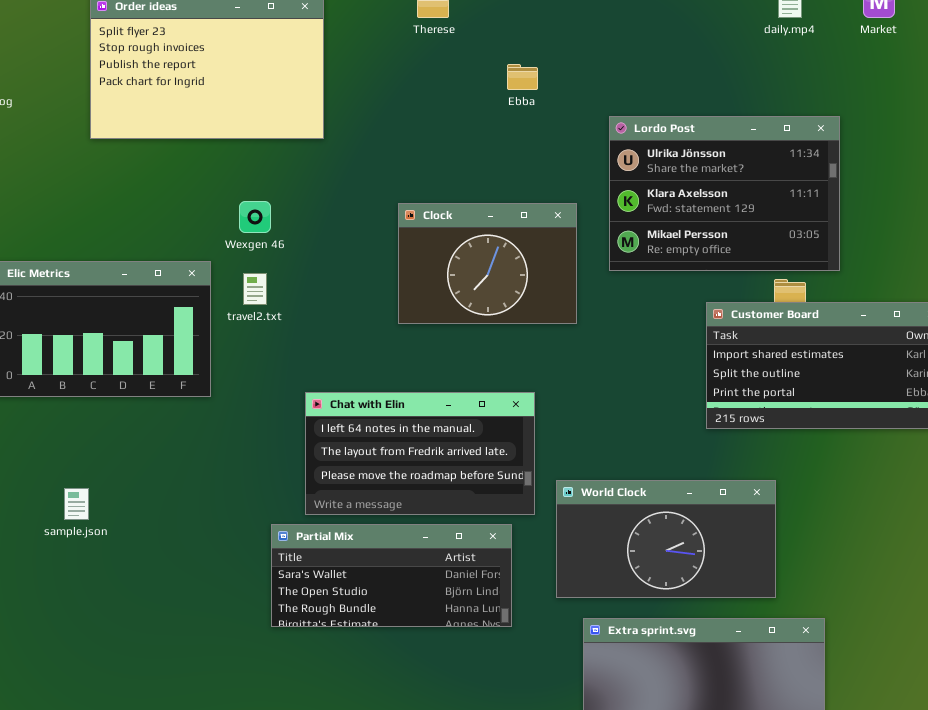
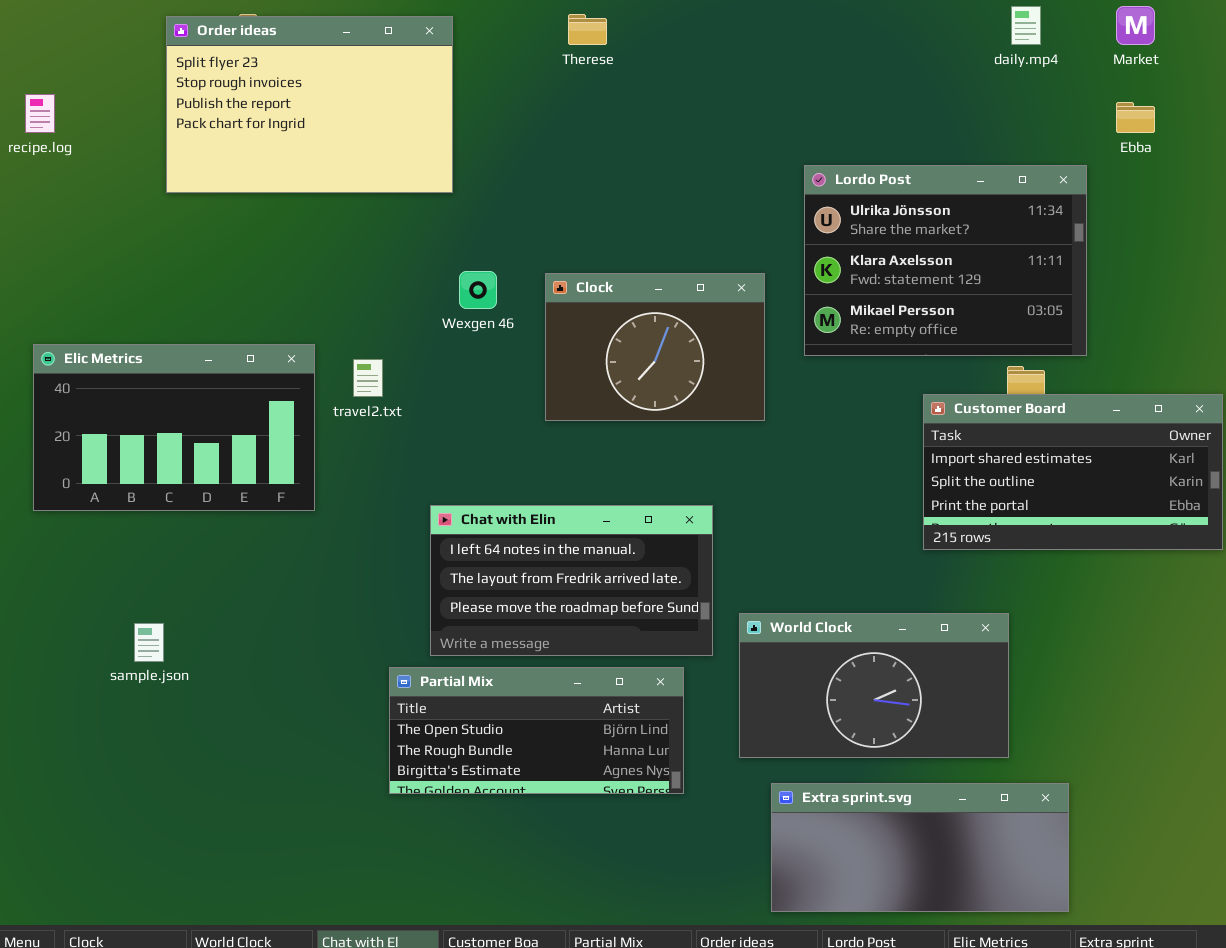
Ebba: [507,64,538,90] -> [1116,102,1155,133], moved
Wexgen 46: [239,201,271,233] -> [459,271,497,309], moved
Partial Mix: [271,524,512,627] -> [389,667,684,794], scrolled down 1 row

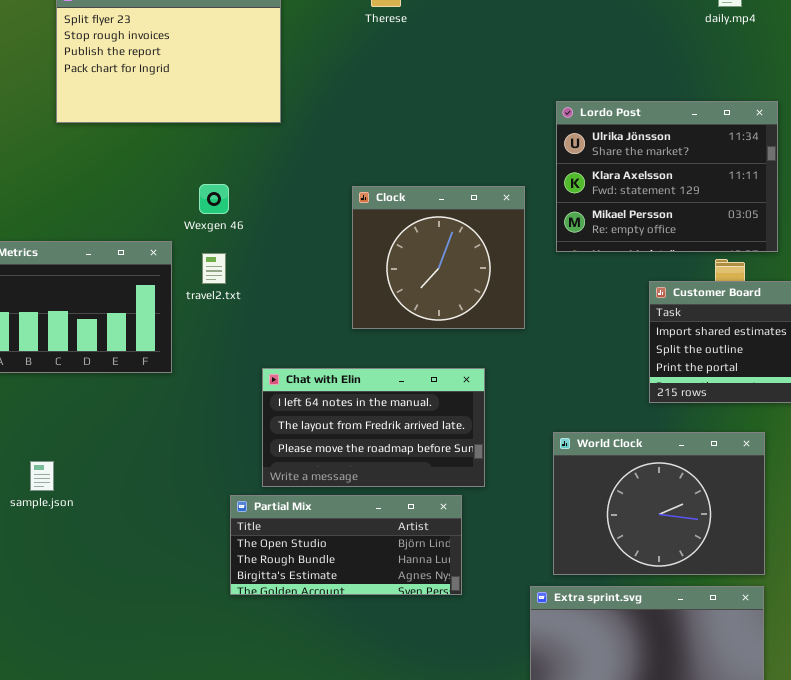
Wexgen 46: [459,271,497,309] -> [199,184,229,214], moved
Clock: [545,273,765,421] -> [352,186,525,329], resized
World Clock: [739,613,1009,758] -> [553,432,765,575], moved, resized

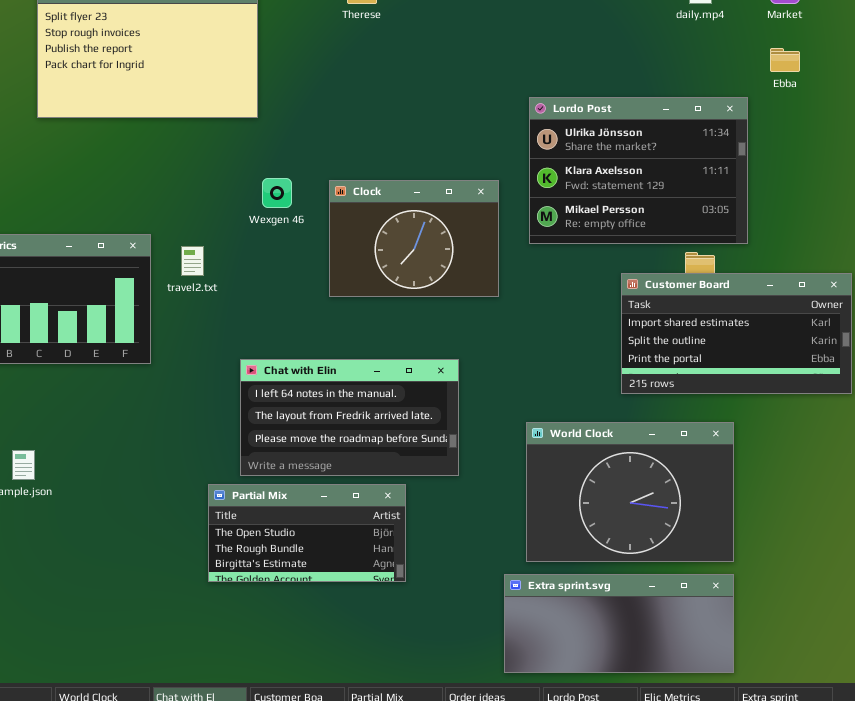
Wexgen 46: [199,184,229,214] -> [262,178,292,208], moved
Clock: [352,186,525,329] -> [329,180,499,297], resized
Partial Mix: [230,495,462,595] -> [208,484,406,582], resized

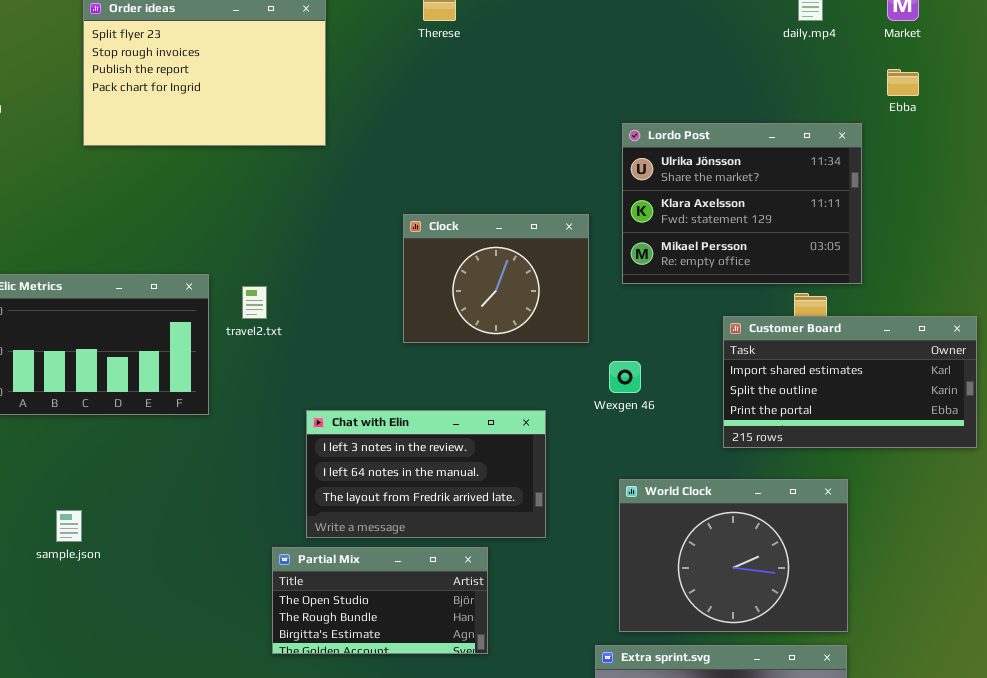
Wexgen 46: [262,178,292,208] -> [609,361,641,393], moved
Chat with Elin: [240,359,459,476] -> [306,410,546,538], scrolled up 1 row

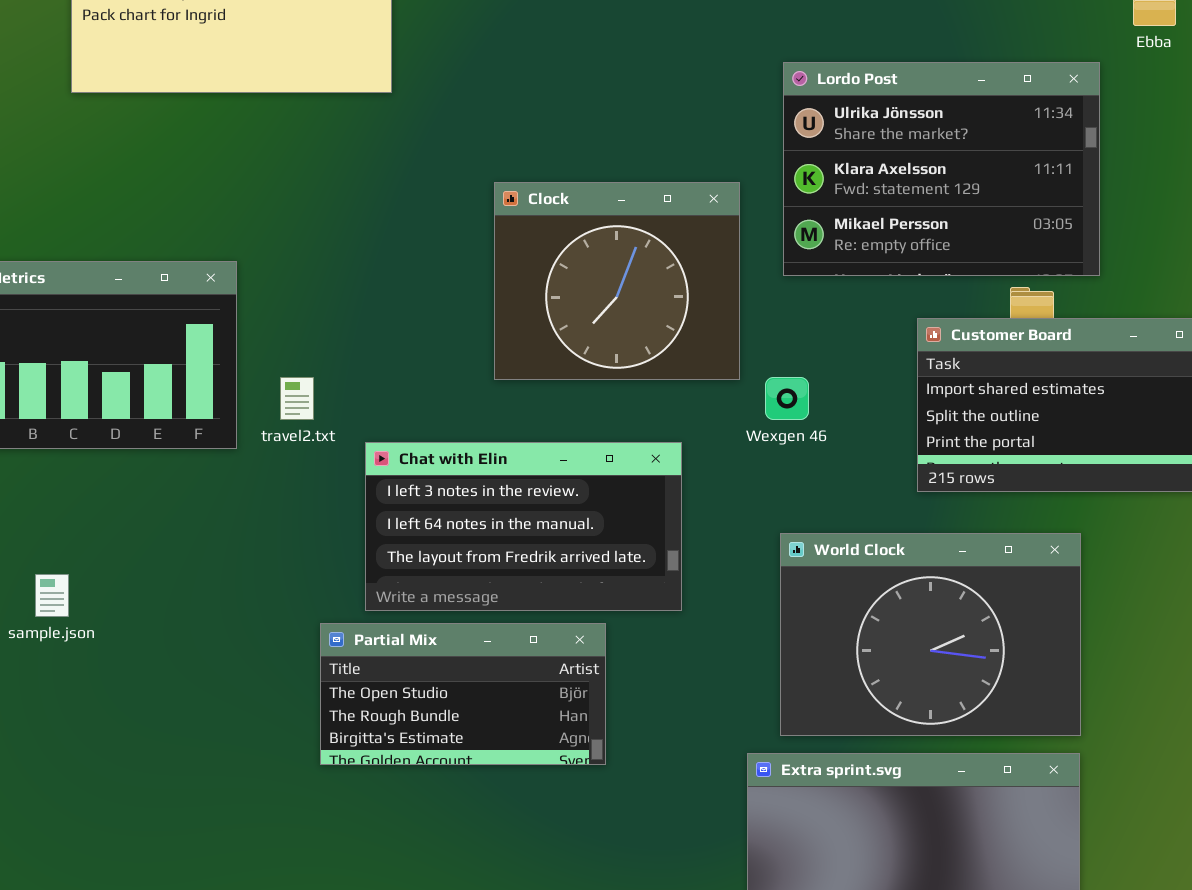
Clock: [403,214,589,343] -> [494,182,740,380], resized
travel2.txt: [242,286,267,319] -> [280,377,314,420], moved

